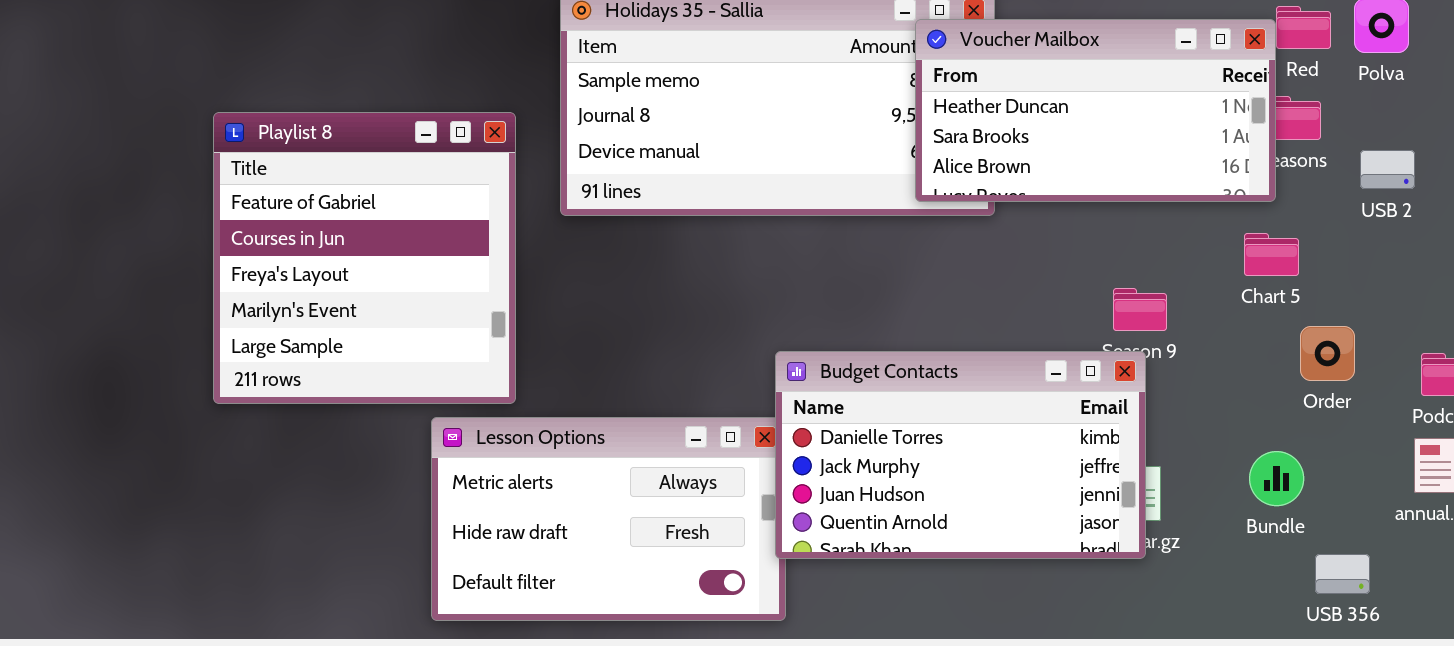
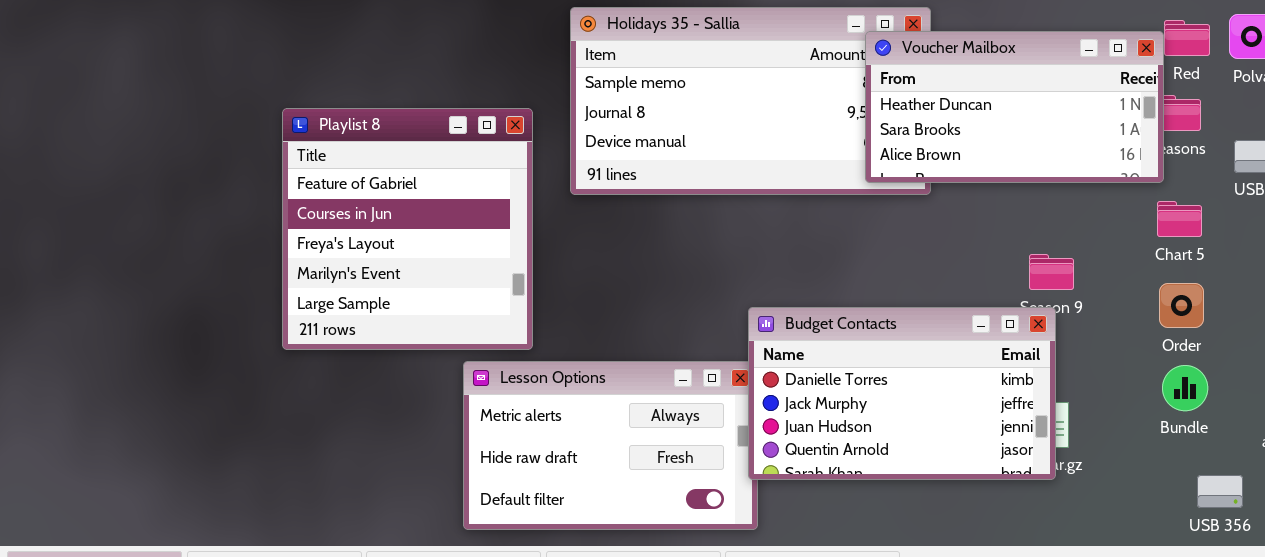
Chart 5: [1244,233,1299,276] -> [1157,201,1202,237], moved
Order: [1300,326,1355,381] -> [1159,283,1204,328], moved
Bundle: [1249,451,1304,506] -> [1162,365,1208,411], moved

